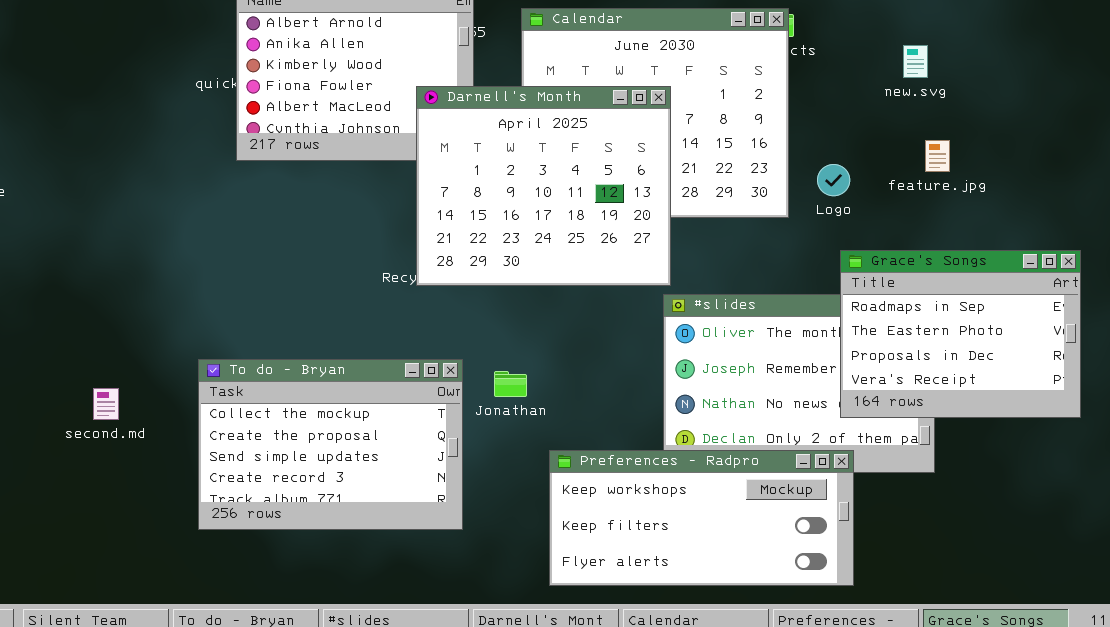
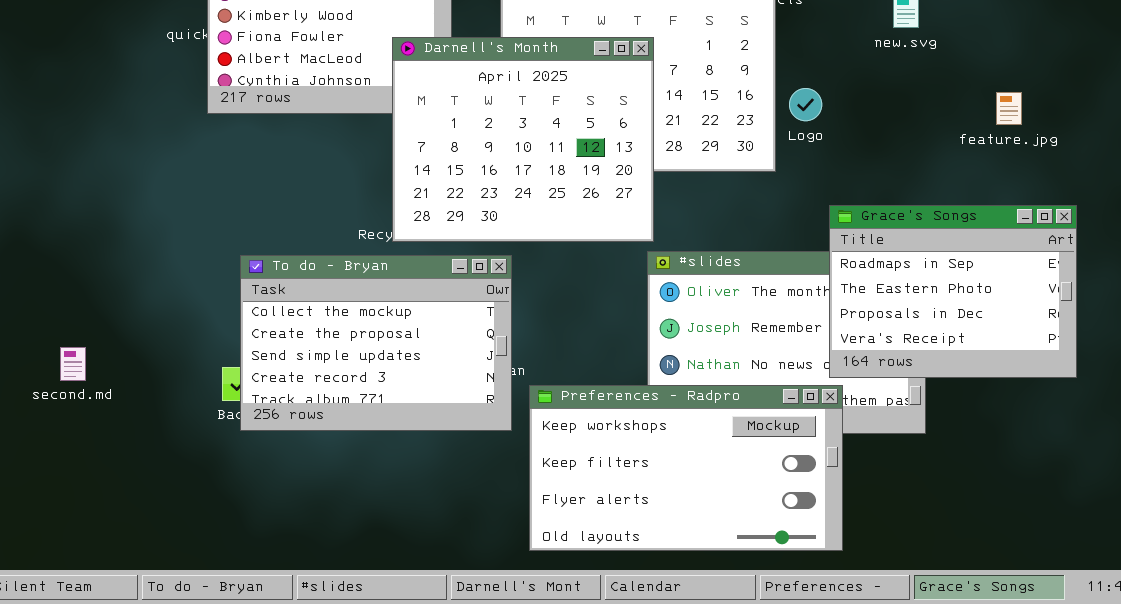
feature.jpg: [925,140,950,172] -> [996,92,1022,125], moved
Logo: [817,164,850,196] -> [789,88,822,121], moved
To do - Bryan: [198,359,463,530] -> [240,255,512,431], moved
Preferences - Radpro: [549,450,854,586] -> [529,385,843,551], resized

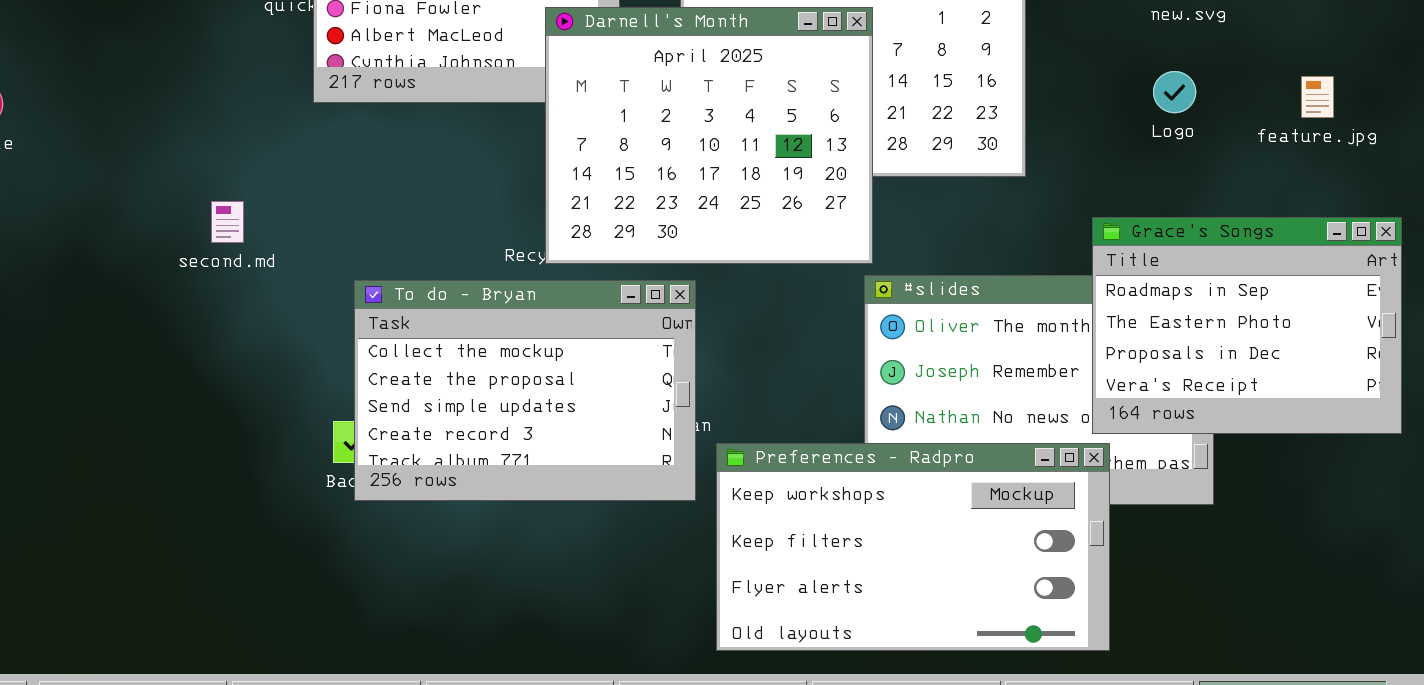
Logo: [789,88,822,121] -> [1153,71,1196,113], moved
second.md: [60,347,86,381] -> [211,201,244,243], moved

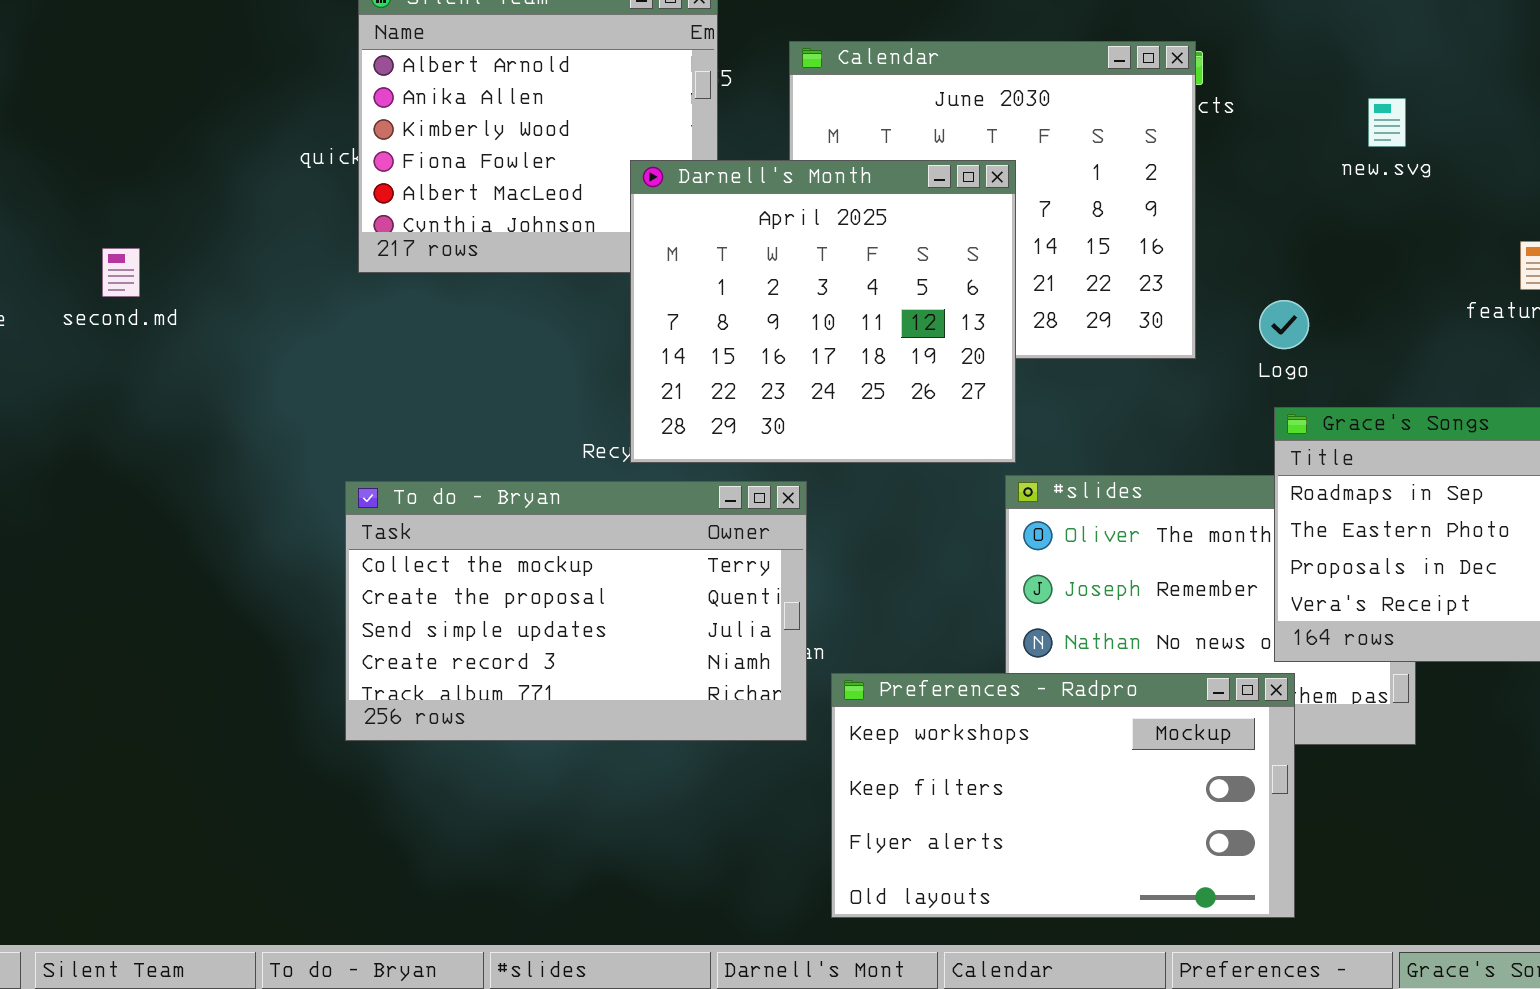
Logo: [1153,71,1196,113] -> [1259,300,1309,349], moved
second.md: [211,201,244,243] -> [102,248,140,297], moved
To do - Bryan: [354,280,696,501] -> [345,481,807,741], resized

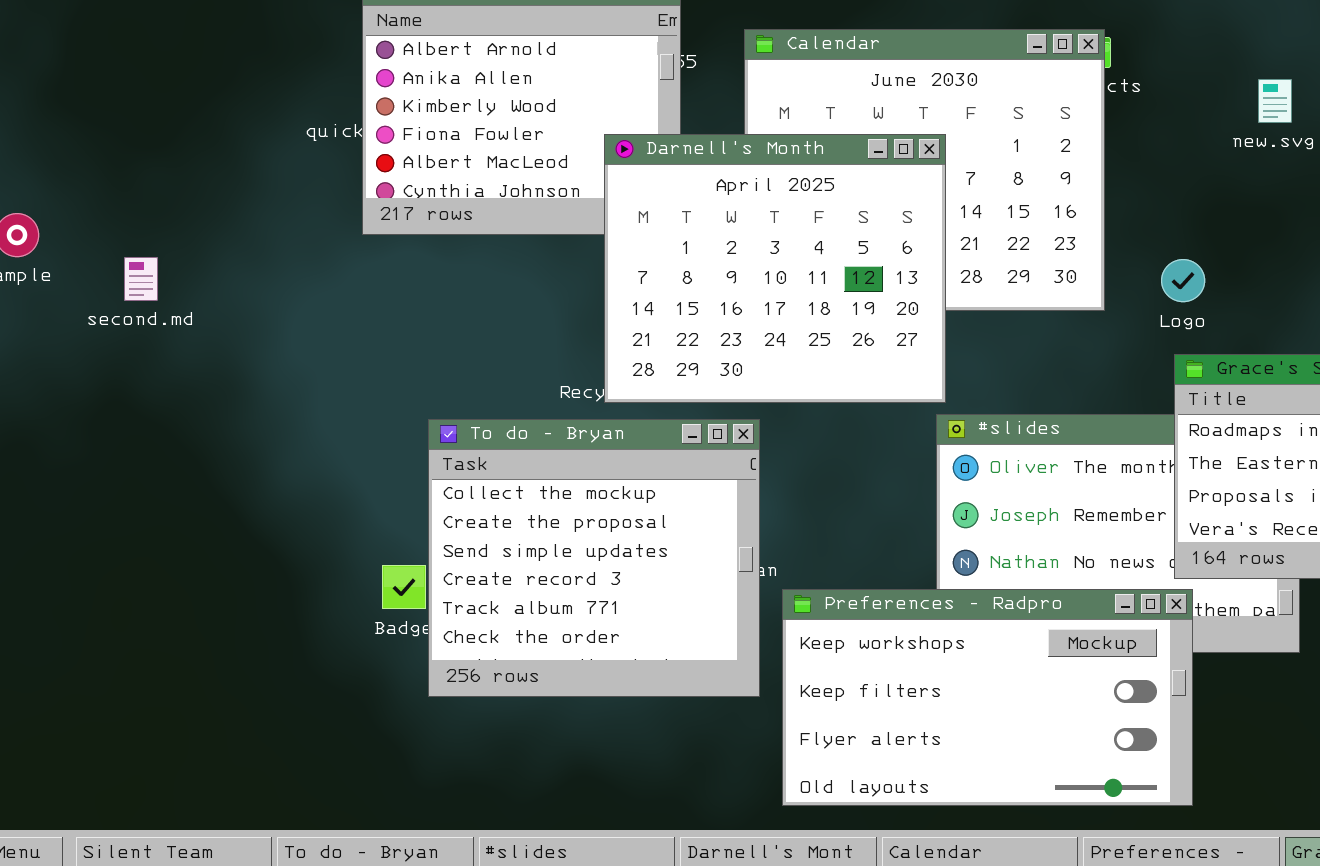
second.md: [102,248,140,297] -> [124,257,158,301], moved
To do - Bryan: [345,481,807,741] -> [428,419,760,697], resized

